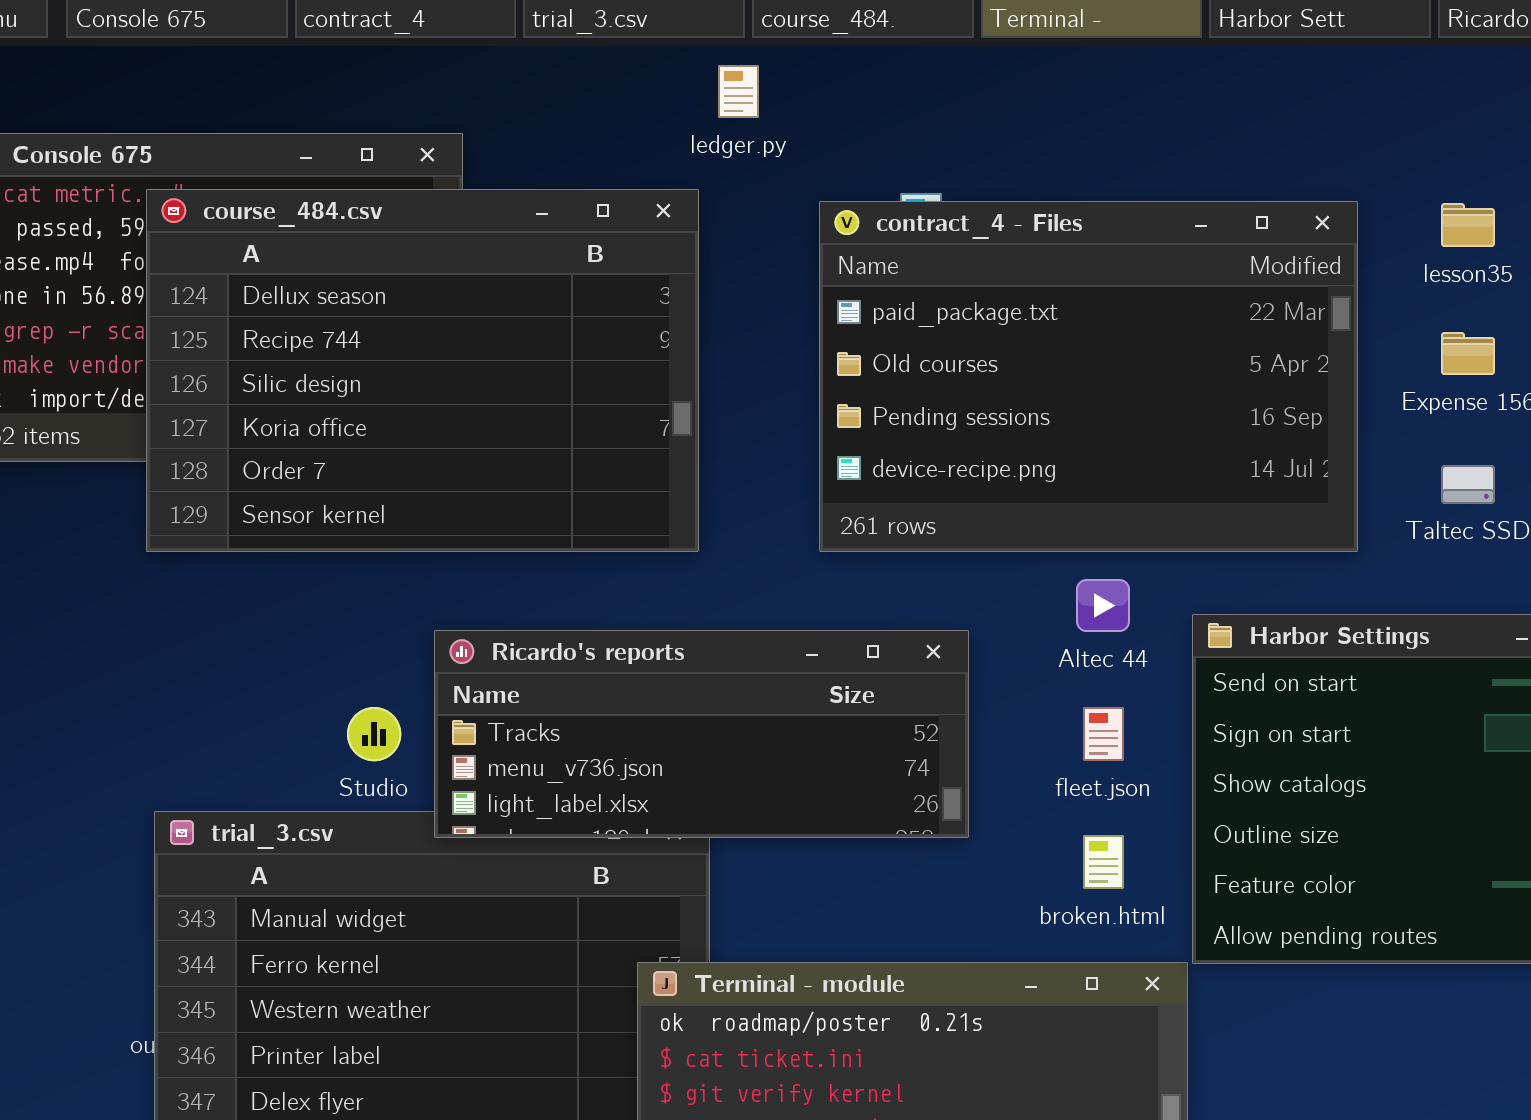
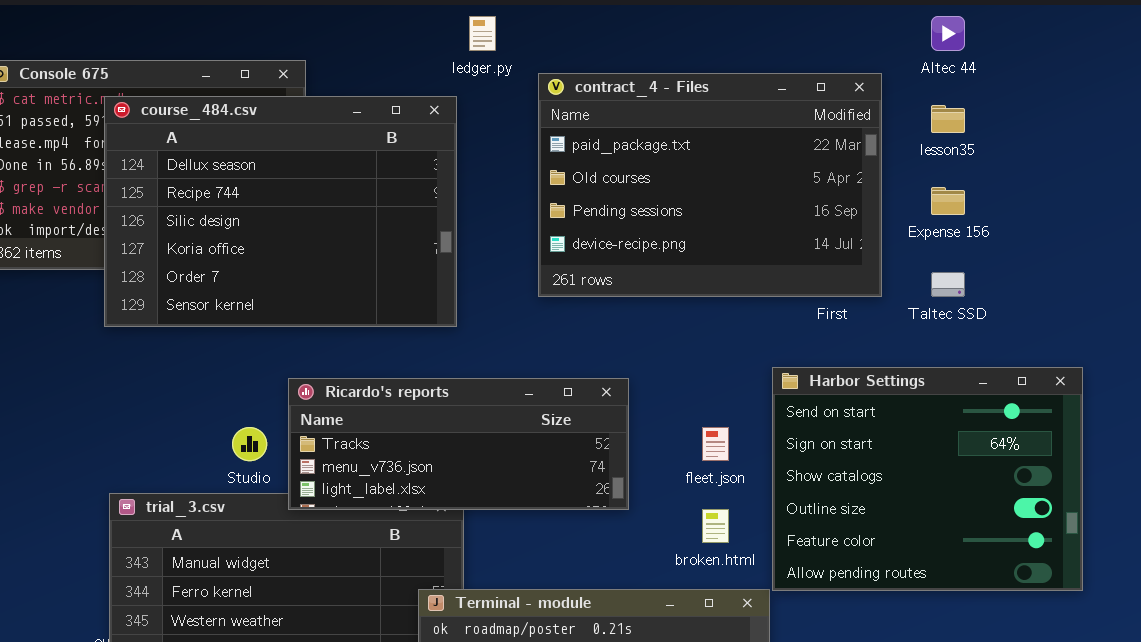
contract_4 - Files: [819,201,1358,552] -> [538,73,882,297], moved
Altec 44: [1076,579,1130,632] -> [931,16,965,51], moved

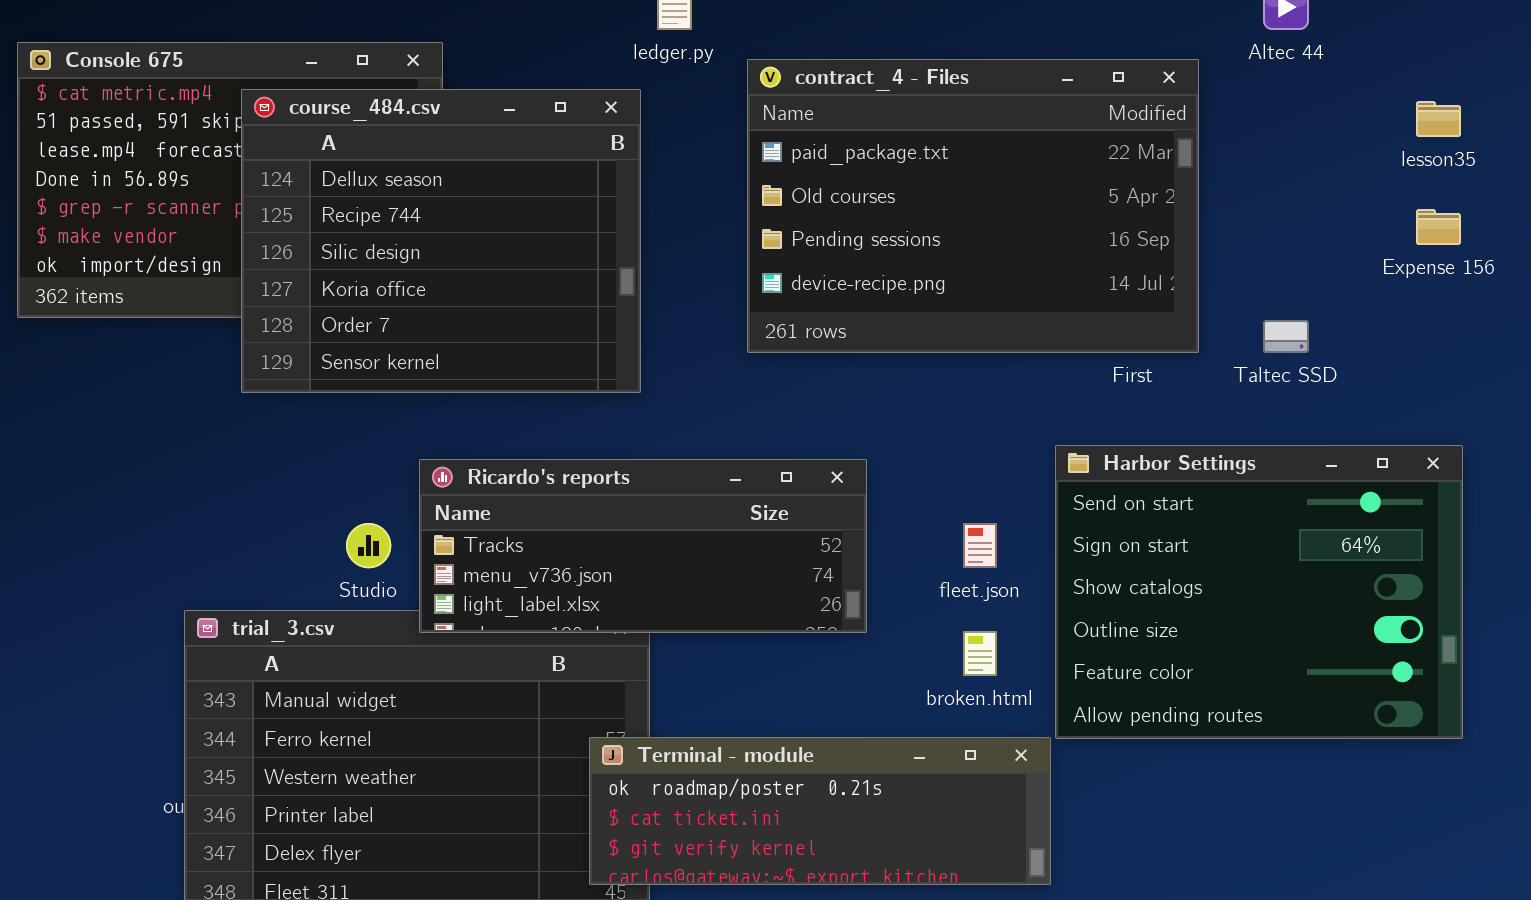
course_484.csv: [104,96,457,327] -> [241,89,641,393], resized
lesson35: [931,105,965,133] -> [1416,101,1461,137], moved
Expense 156: [931,187,965,215] -> [1416,209,1461,245], moved

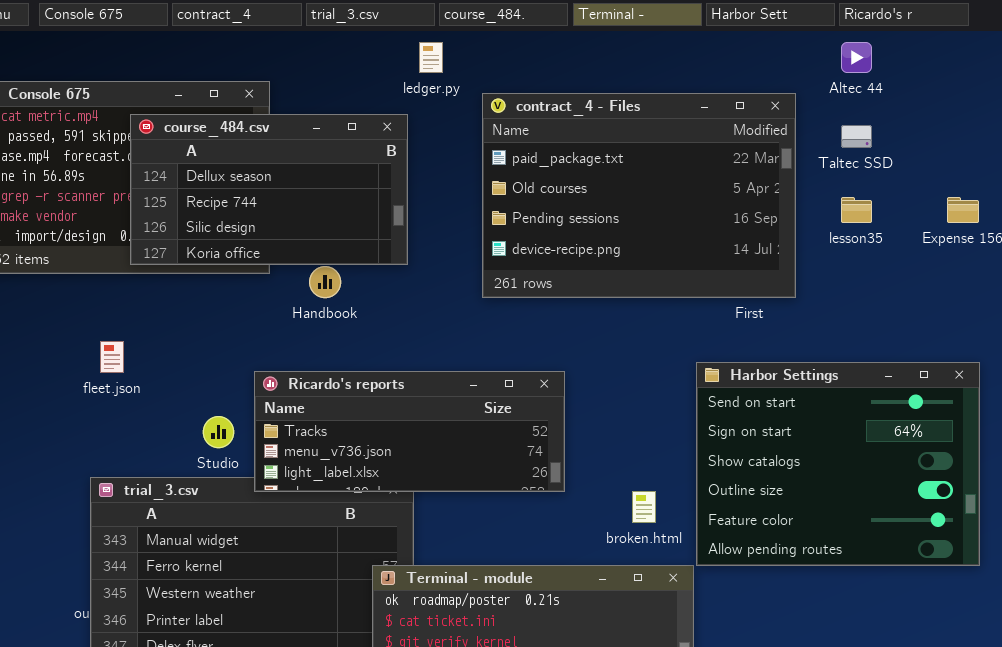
course_484.csv: [241,89,641,393] -> [130,114,408,265], resized
lesson35: [1416,101,1461,137] -> [841,197,872,223], moved
Taltec SSD: [1263,320,1309,353] -> [841,125,872,148], moved
fleet.json: [963,523,997,568] -> [100,341,124,373], moved

